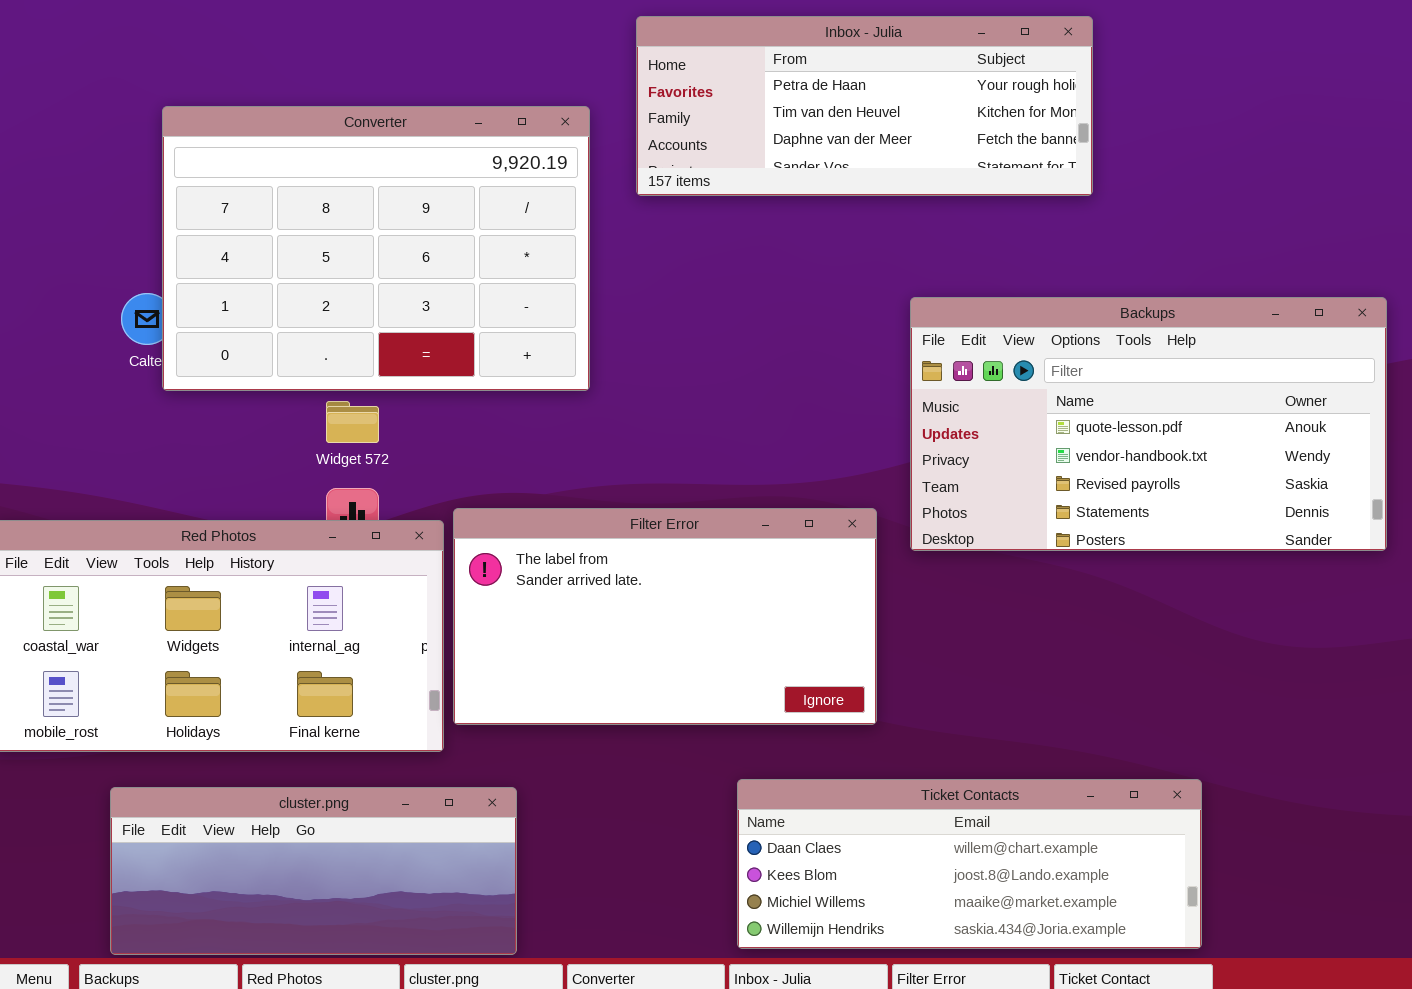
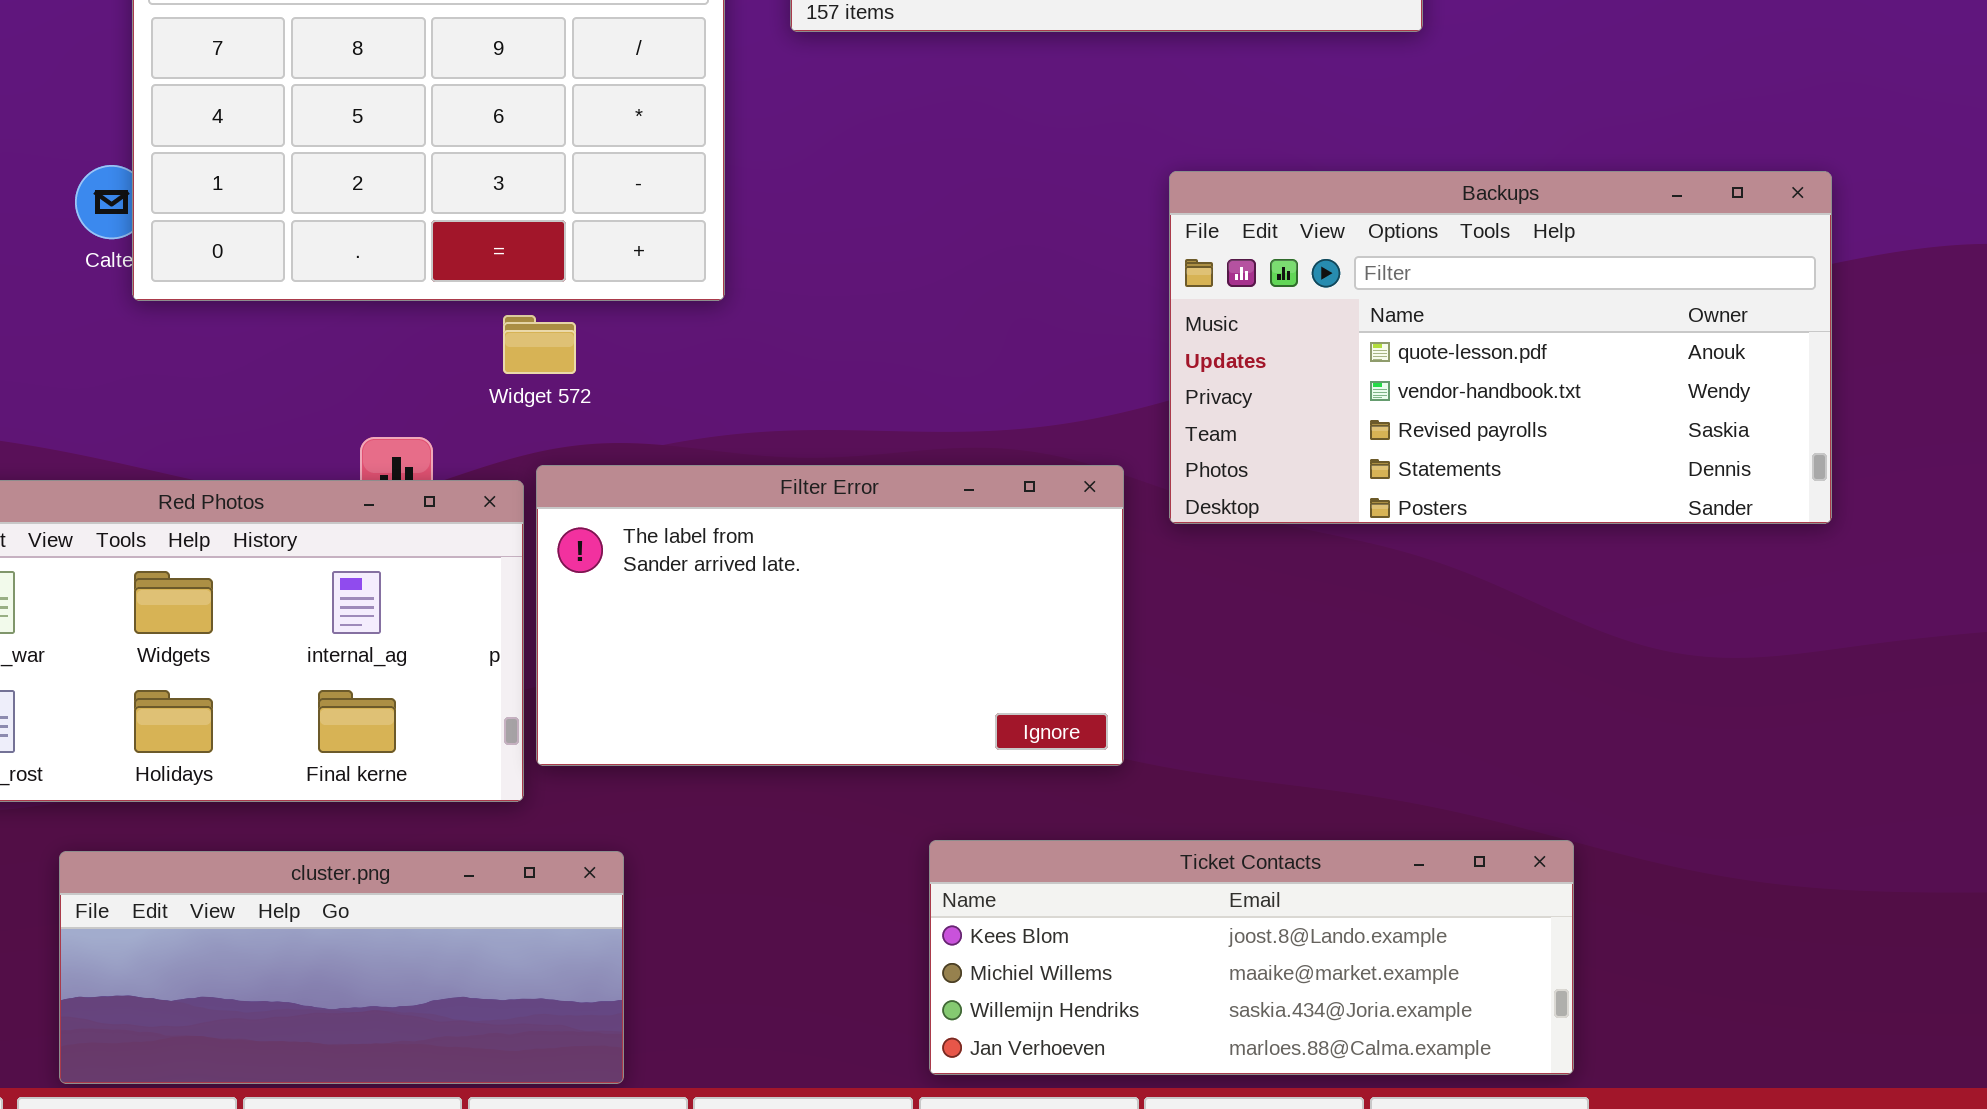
Widget 572: [326,401,379,443] -> [503,315,576,374], moved
Ticket Contacts: [737,779,1202,949] -> [929,840,1574,1075], scrolled down 1 row

